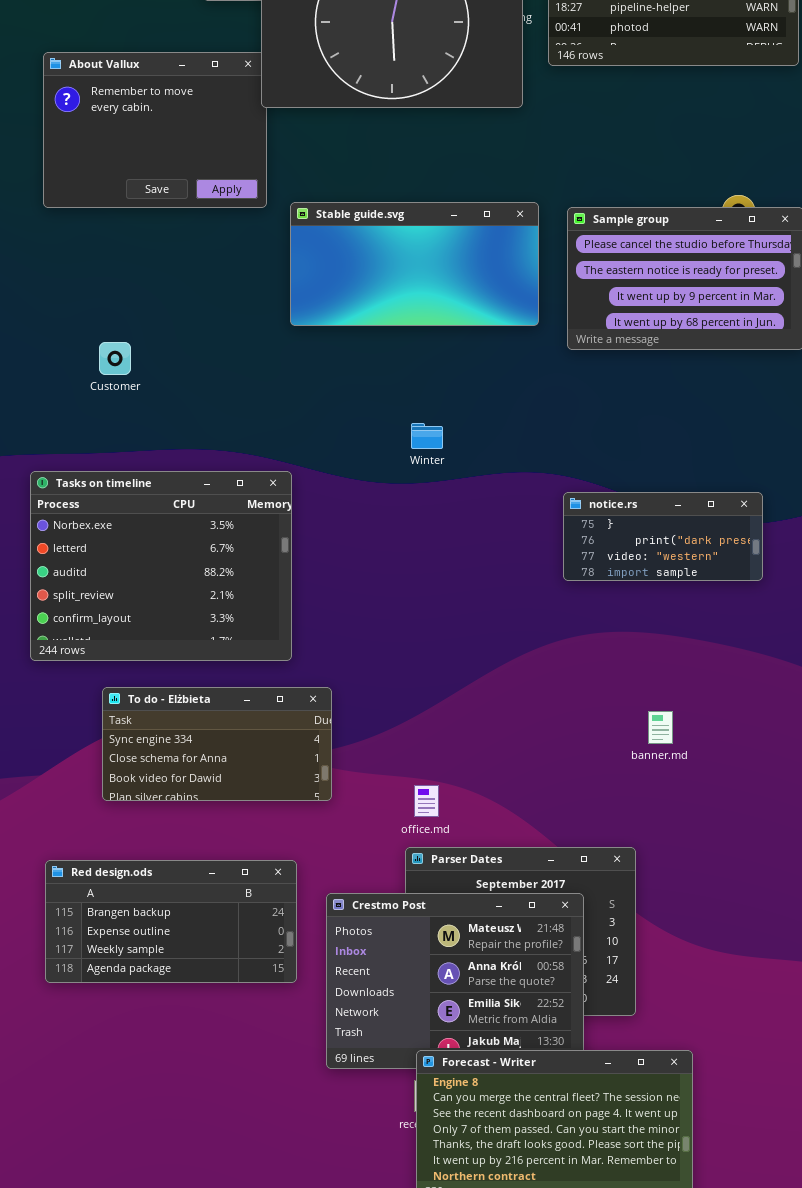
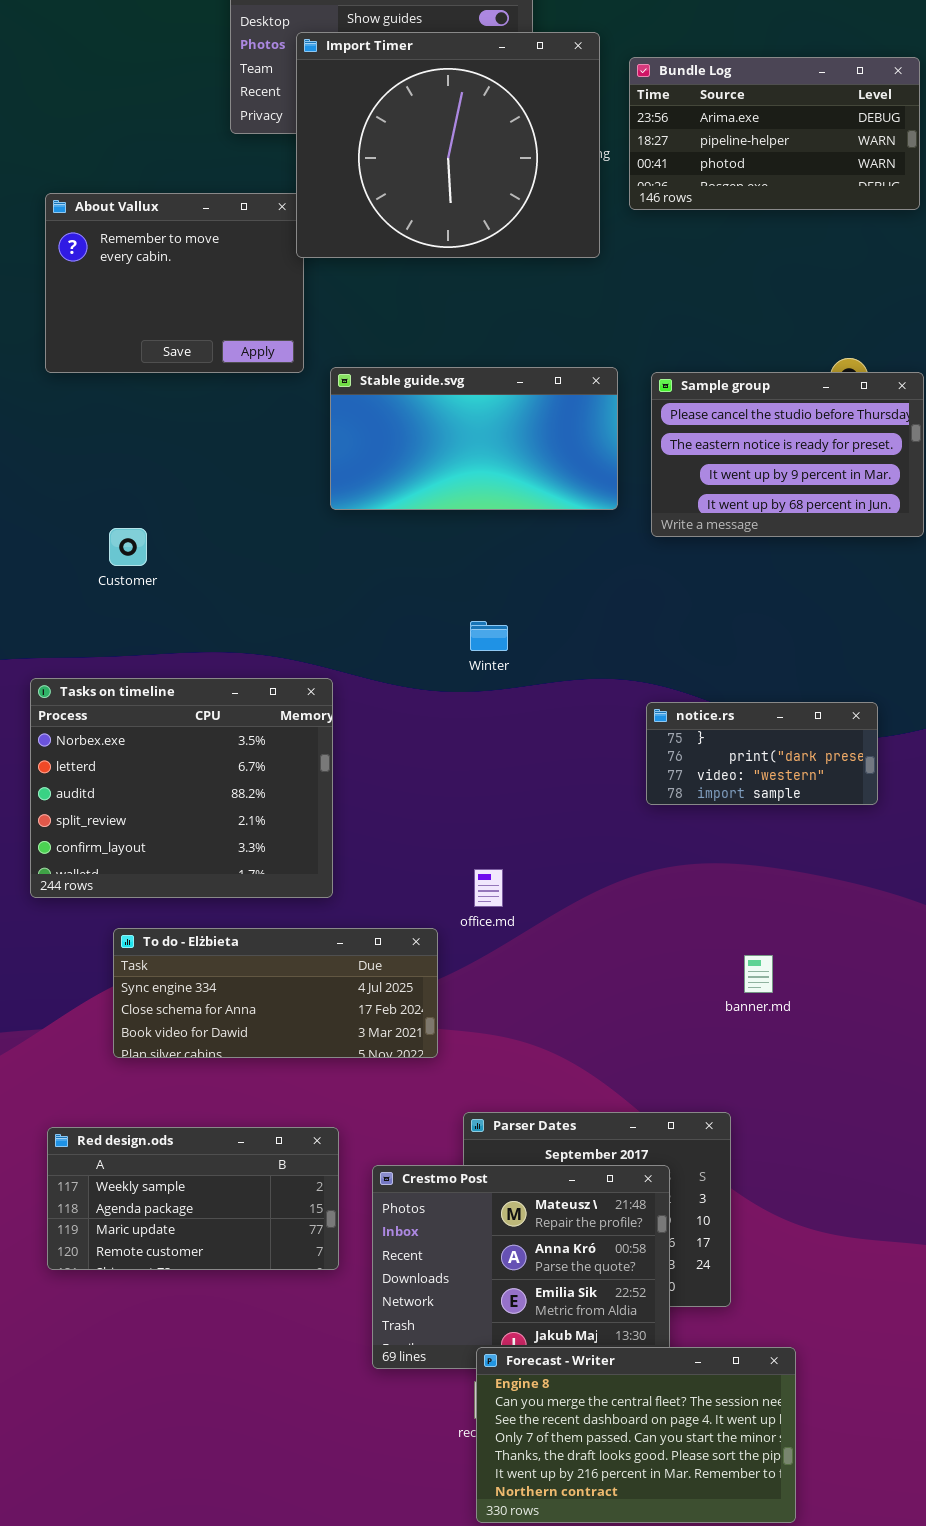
To do - Elżbieta: [102,687,332,801] -> [113,928,438,1058], resized
office.md: [414,785,439,817] -> [474,869,503,907], moved
Red design.ods: [45,860,297,983] -> [47,1127,339,1270], scrolled down 2 rows

